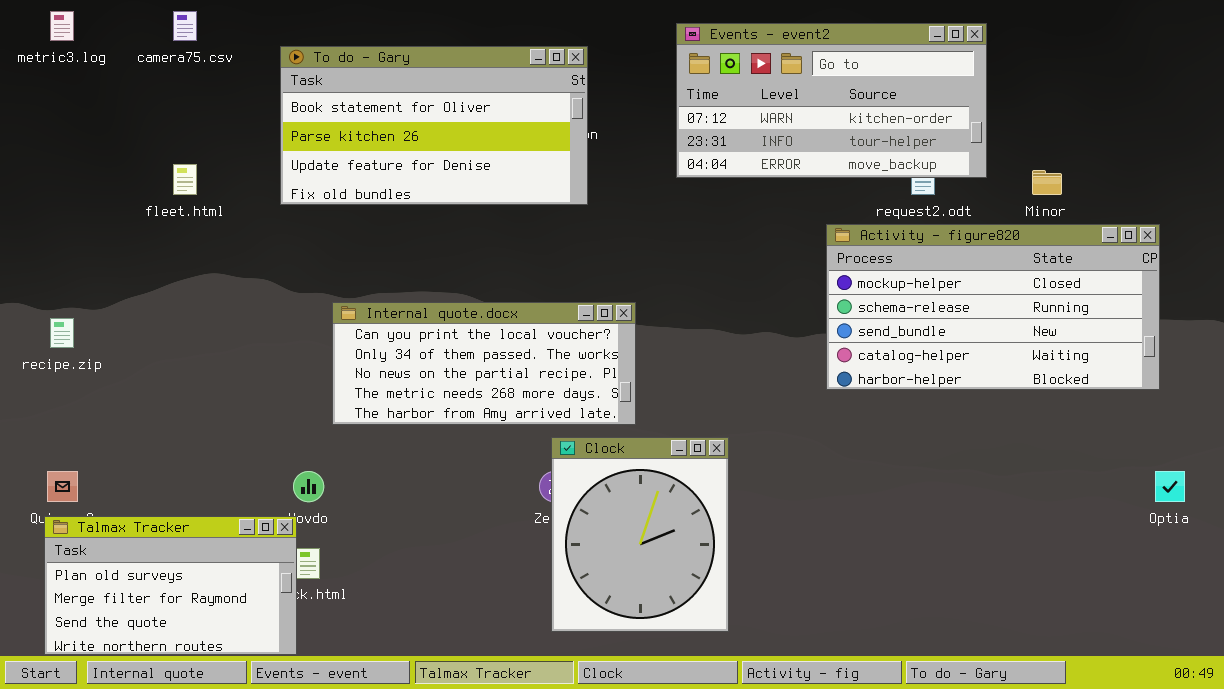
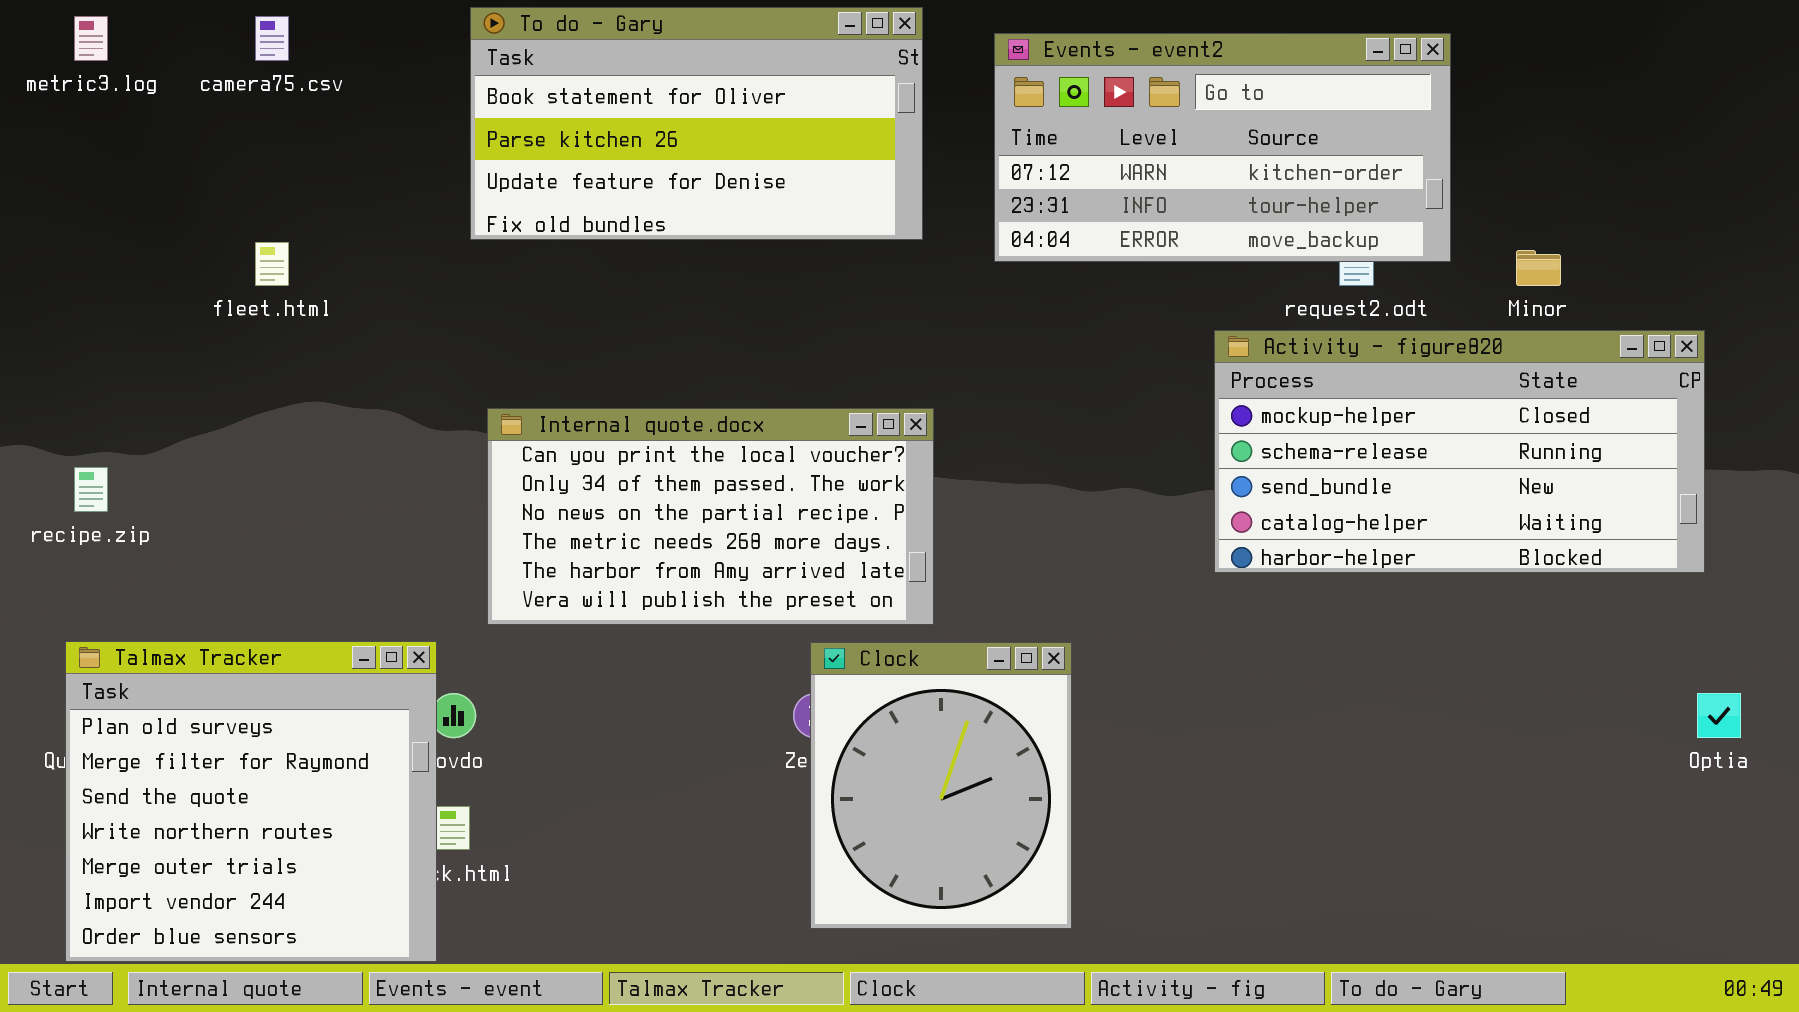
To do - Gary: [280,46,588,205] -> [470,7,923,240], moved
Internal quote.docx: [332,302,636,425] -> [487,408,934,625], resized
Talmax Tracker: [44,516,297,655] -> [65,641,437,962], resized

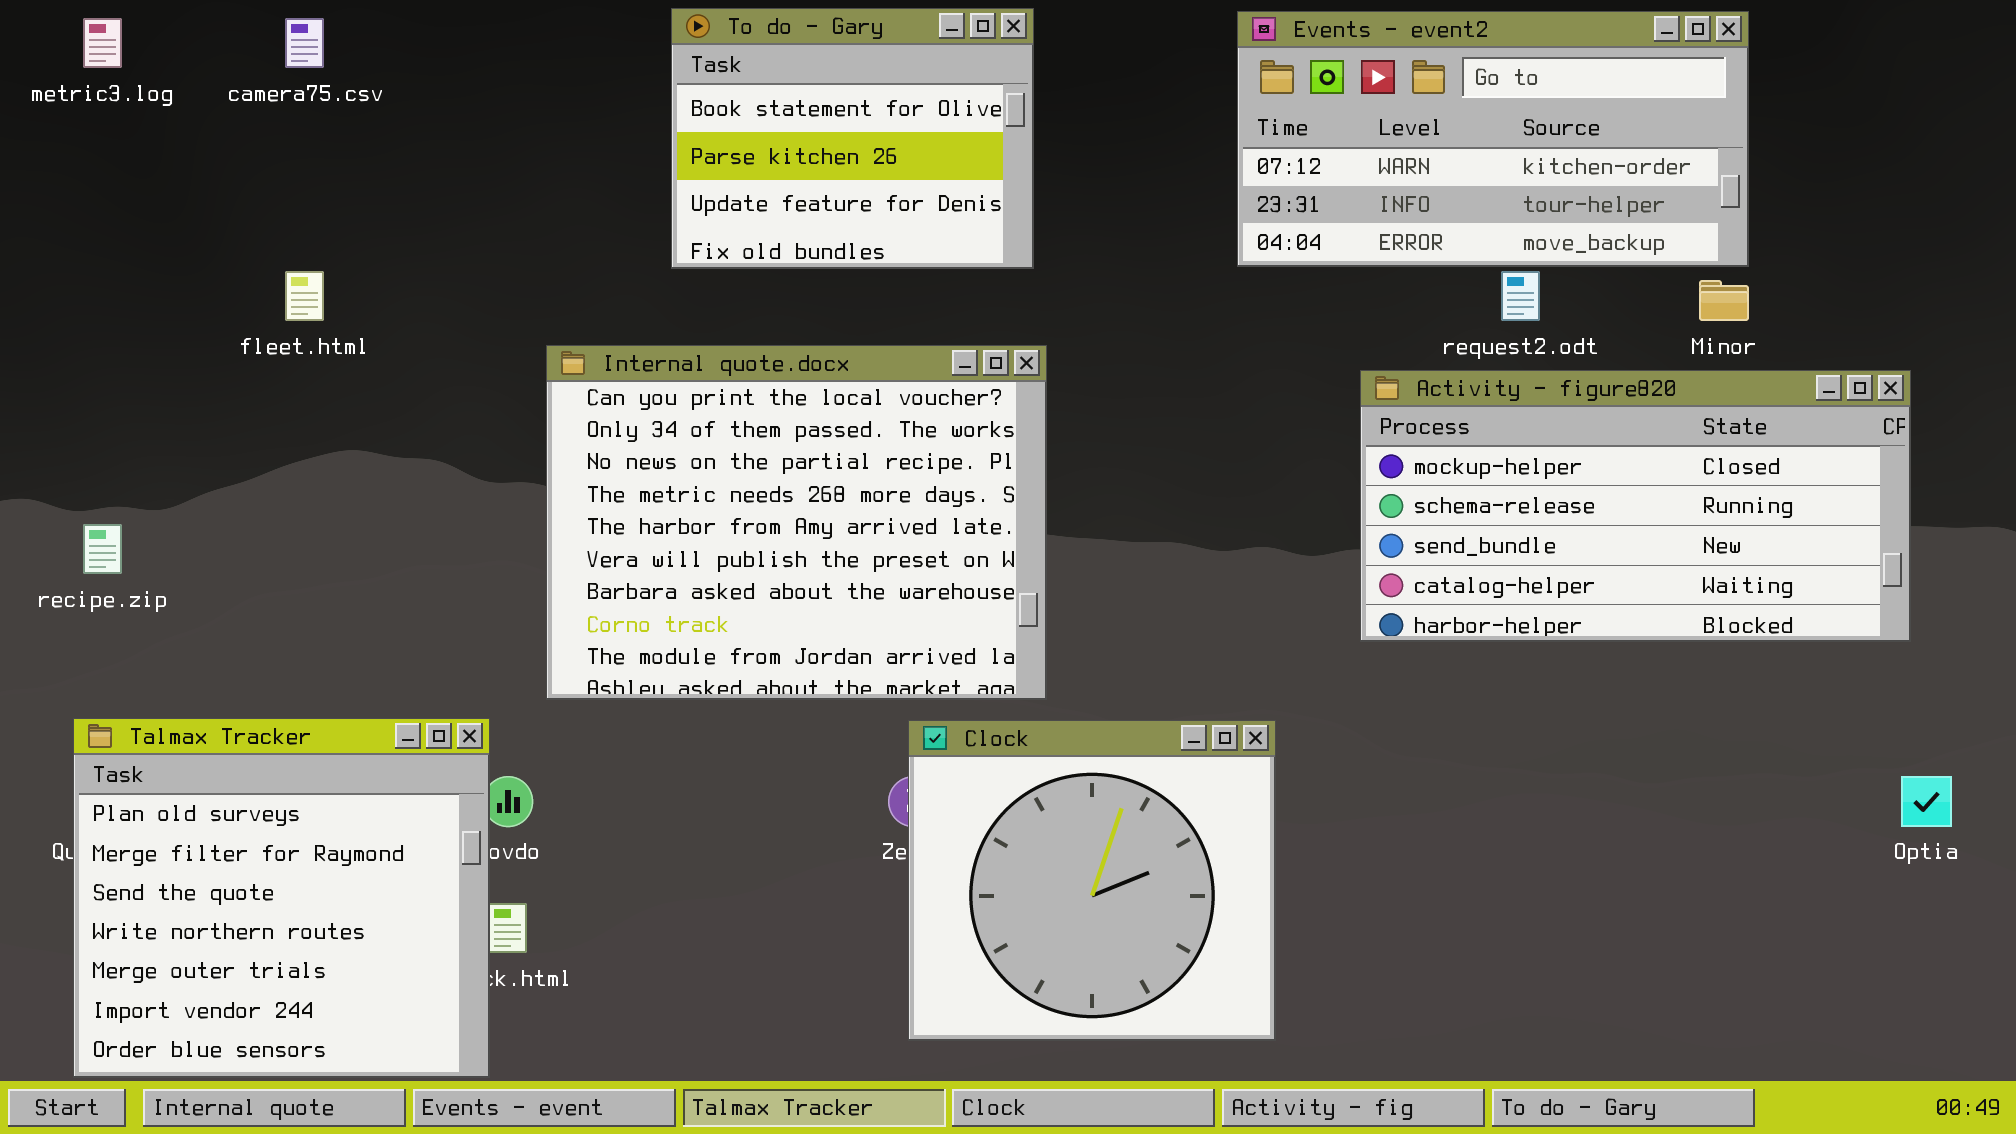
To do - Gary: [470,7,923,240] -> [671,8,1034,269], resized
Events - event2: [994,33,1451,262] -> [1237,11,1749,267], moved
Internal quote.docx: [487,408,934,625] -> [546,345,1047,700], resized
Clock: [810,642,1072,929] -> [908,720,1276,1041], resized

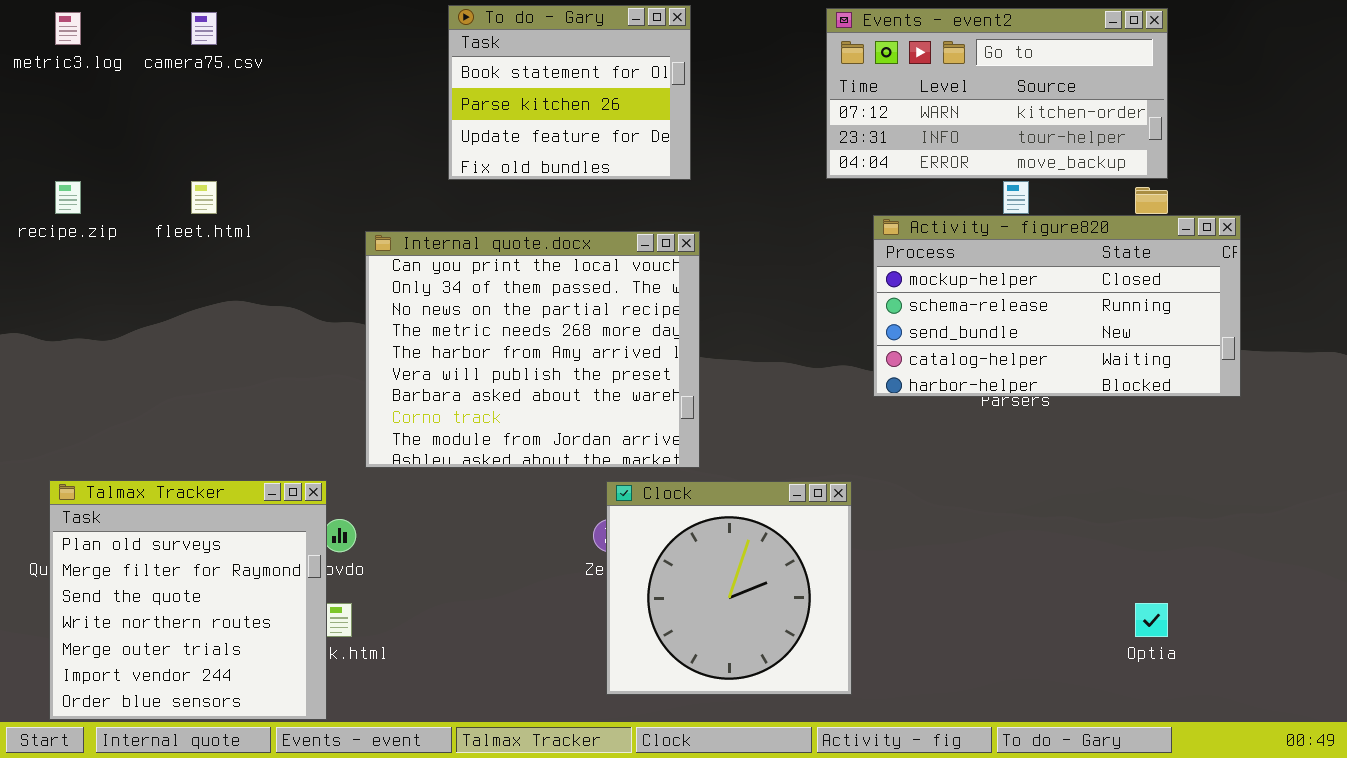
Activity - figure820: [1360,370,1911,642] -> [873,215,1241,397], moved
recipe.zip: [83,524,122,574] -> [55,181,81,214], moved
Optia: [1901,776,1952,827] -> [1135,603,1168,637], moved

